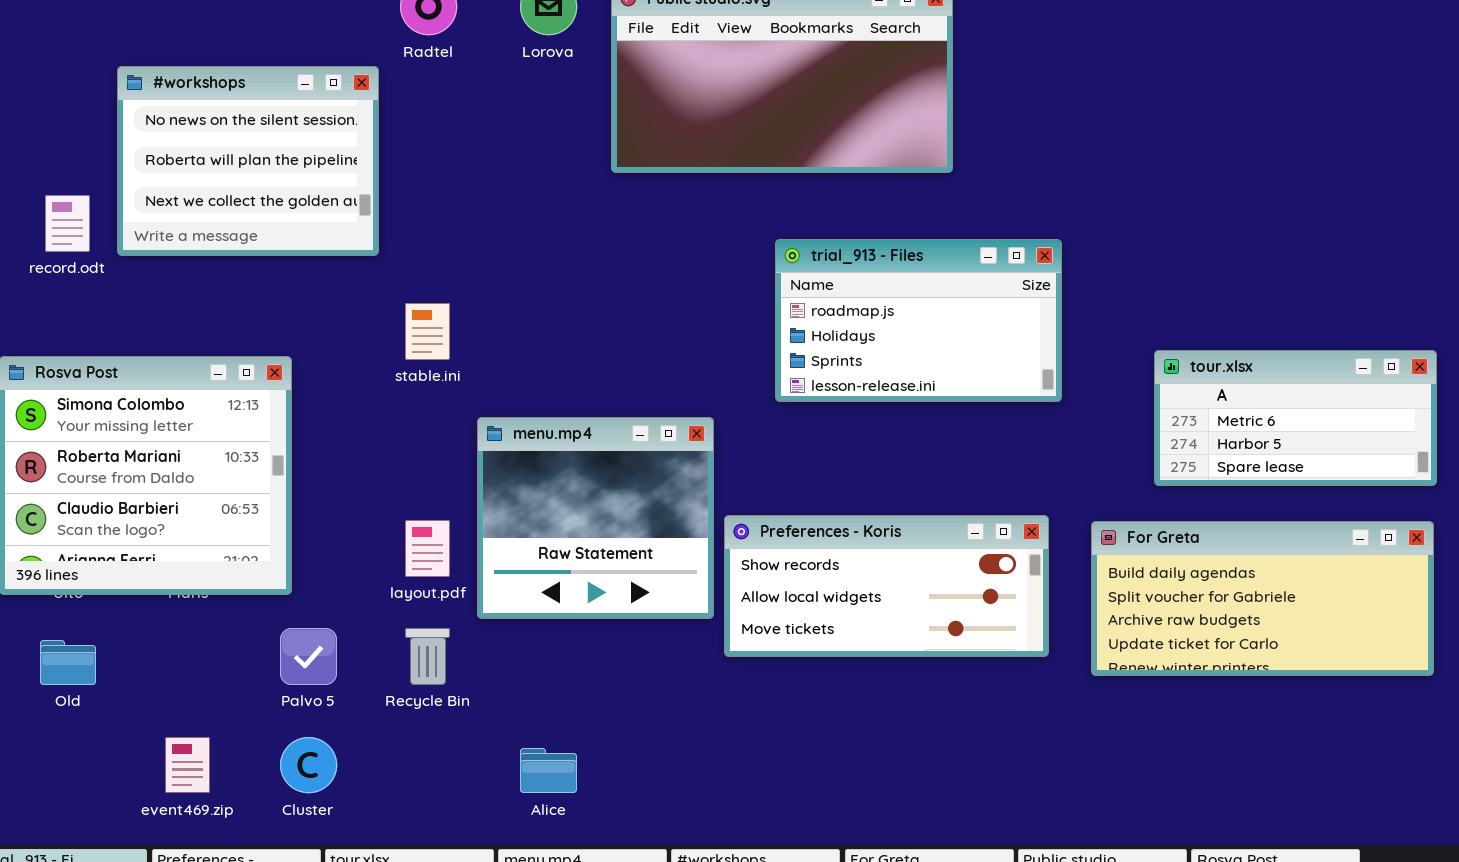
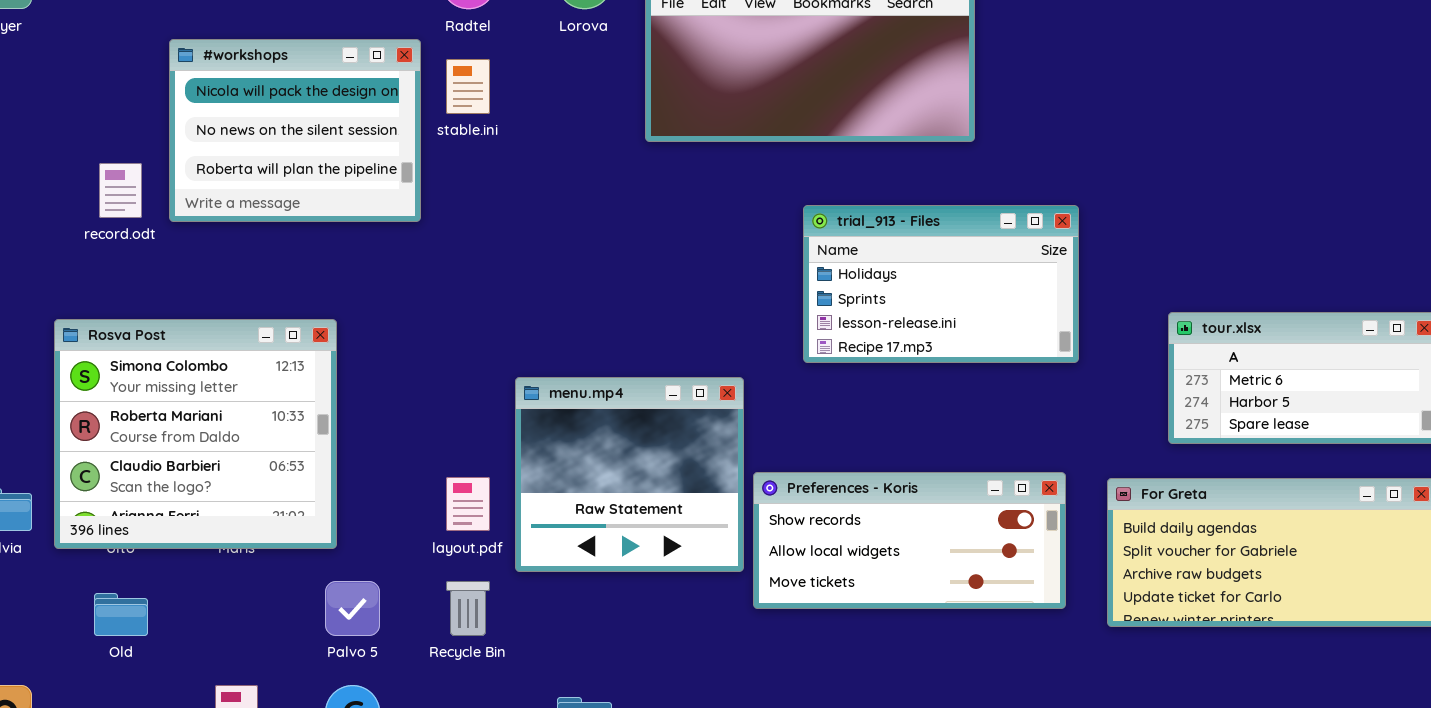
#workshops: [117,66,379,256] -> [169,39,421,222], scrolled up 1 row
trial_913 - Files: [775,239,1062,402] -> [803,205,1079,363], scrolled down 1 row
stable.ini: [405,303,450,360] -> [446,59,490,114], moved

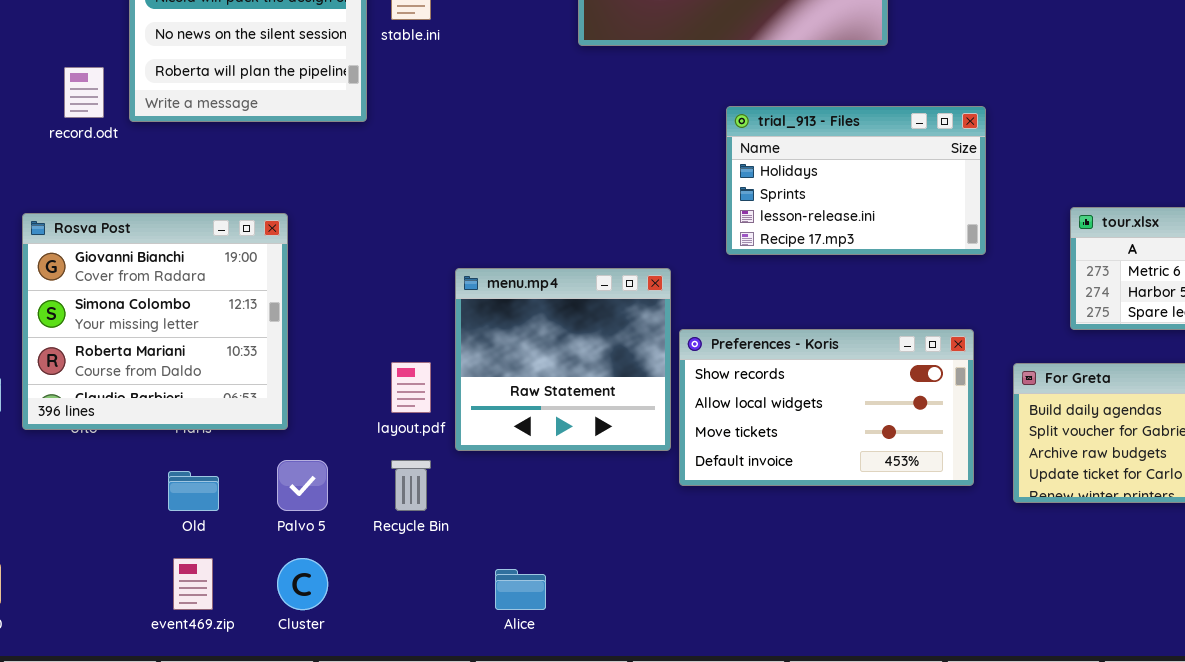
Rosva Post: [54,319,337,549] -> [22,213,288,430], scrolled up 1 row
Preferences - Koris: [753,472,1066,609] -> [679,329,974,486], resized
Old: [94,593,148,636] -> [168,471,219,511], moved

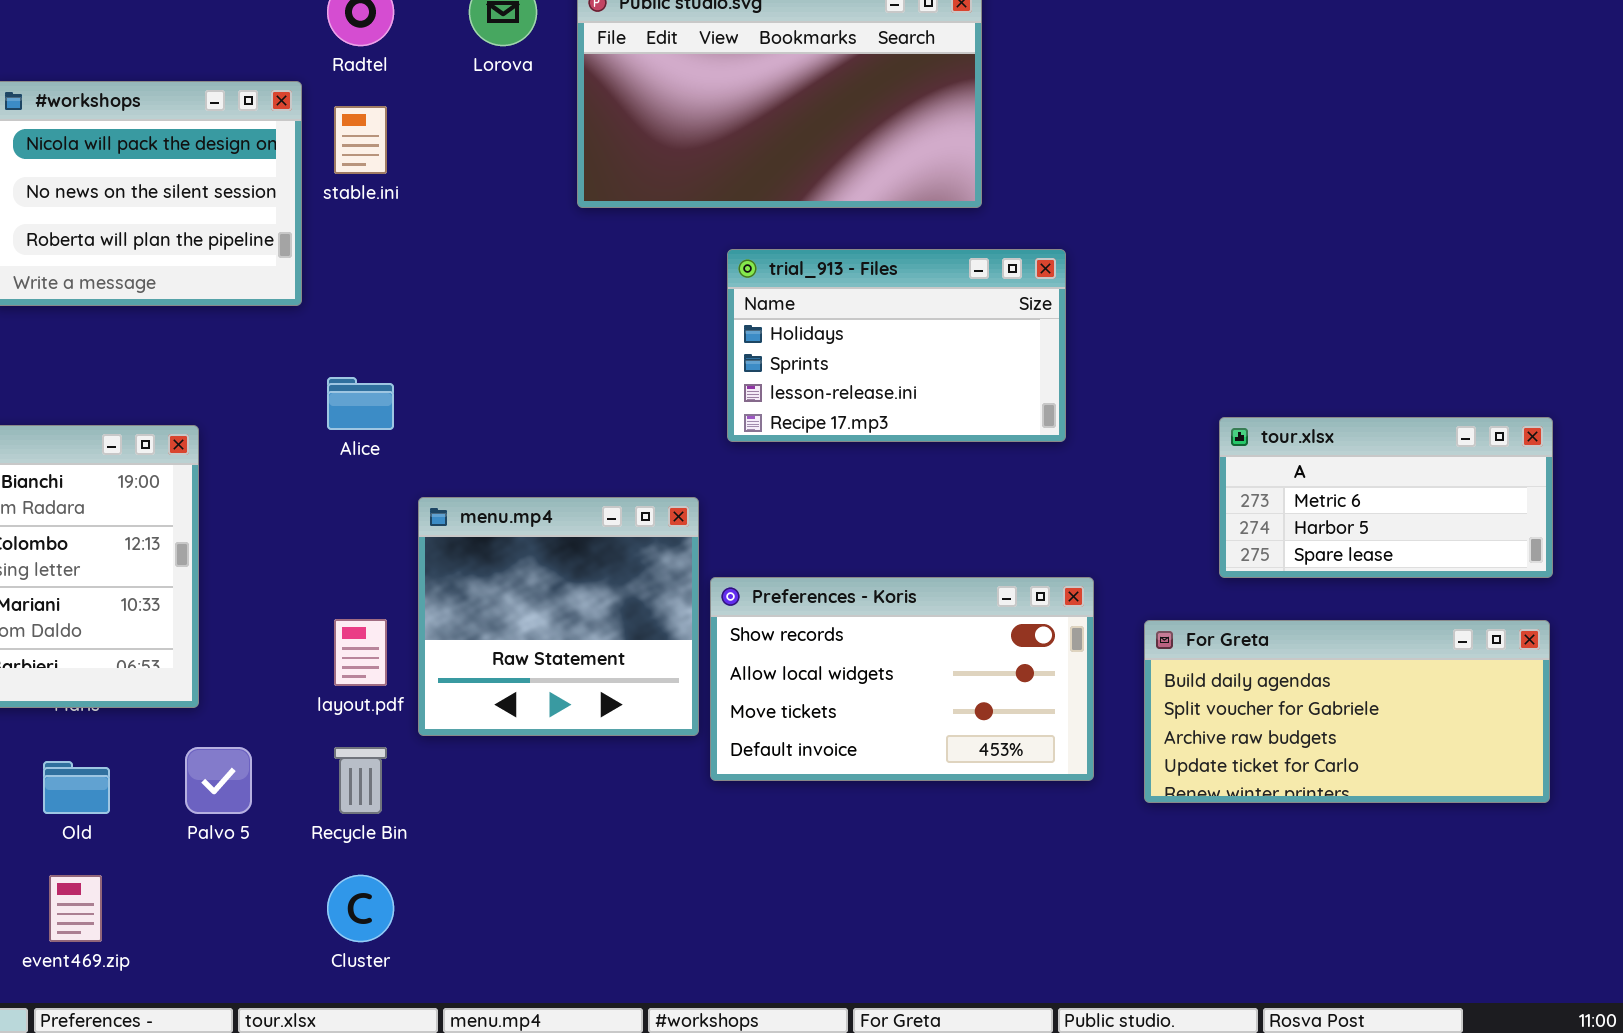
trial_913 - Files: [726,106,986,255] -> [727,249,1066,442], moved
Cluster: [277,558,328,610] -> [327,875,394,942], moved
Alice: [495,569,546,610] -> [327,377,394,430], moved

